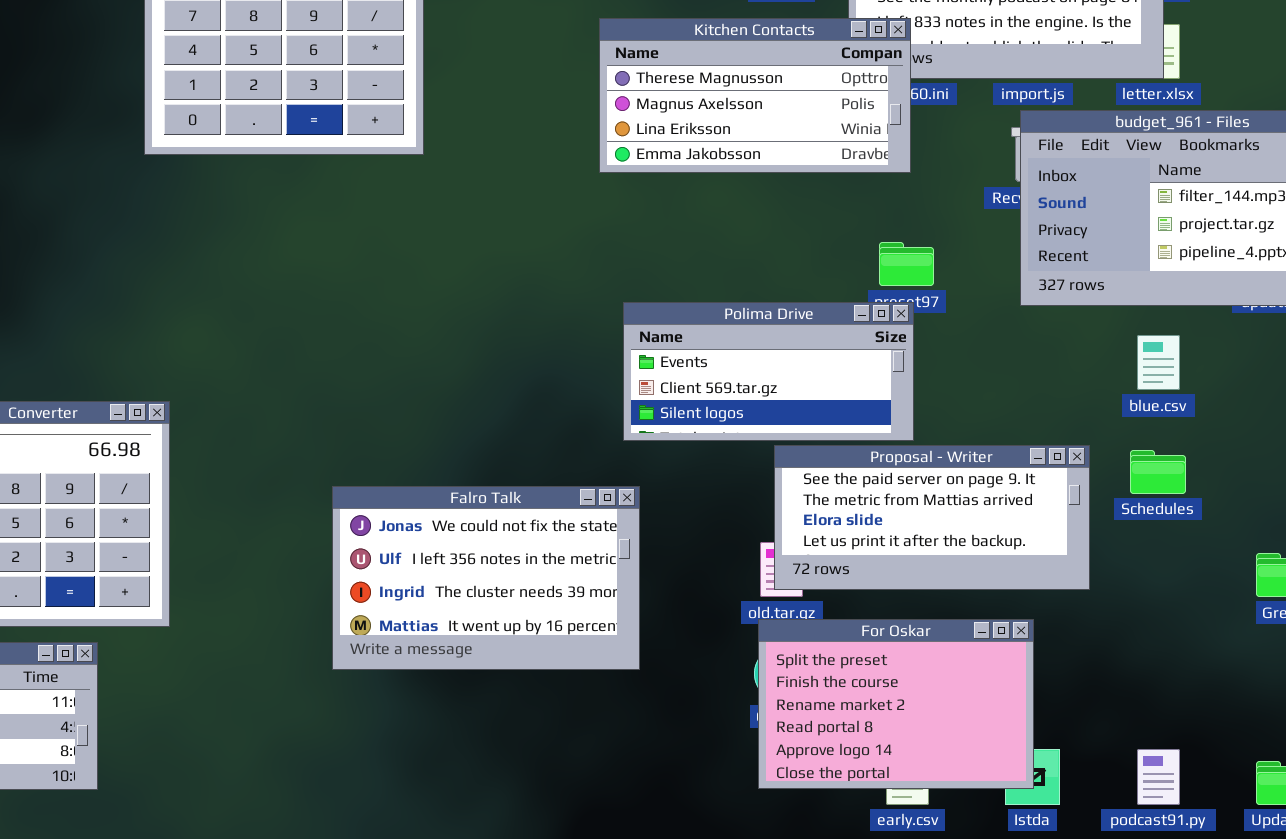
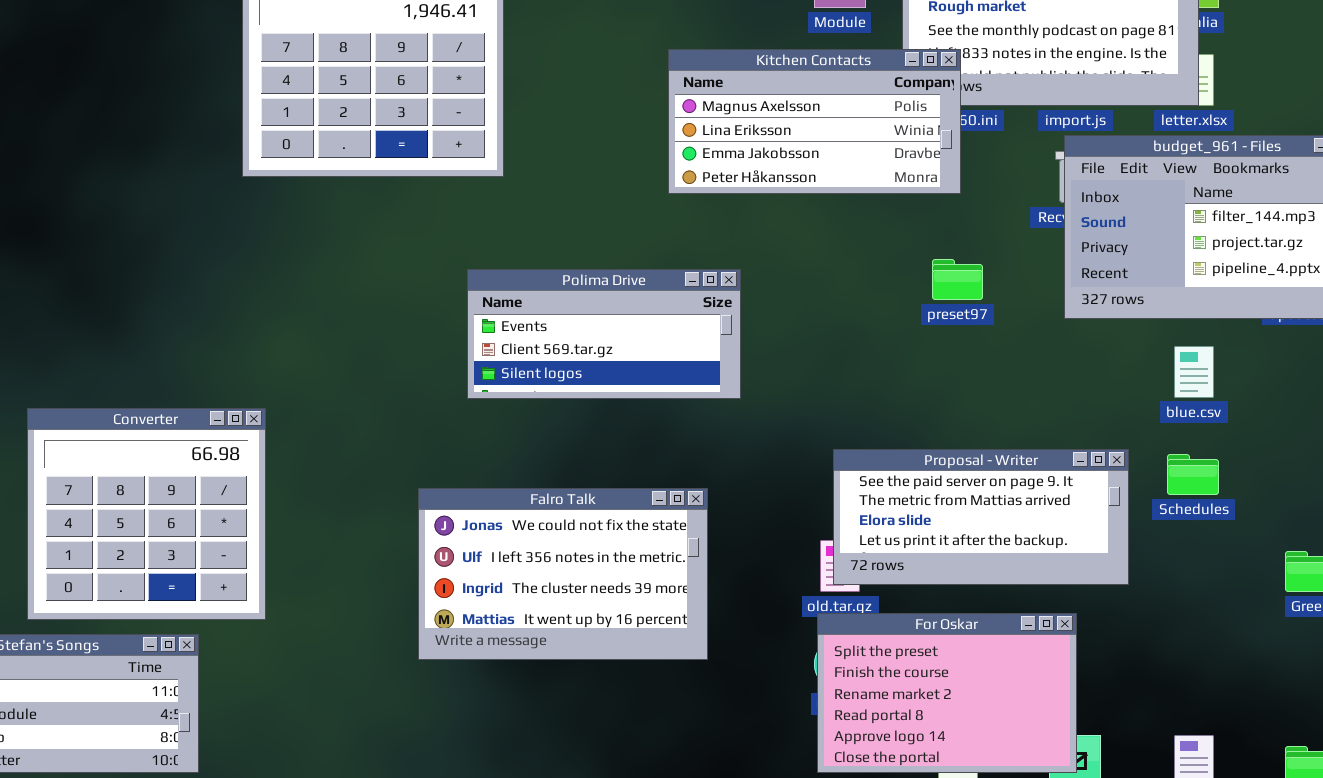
Kitchen Contacts: [599,18,911,173] -> [668,49,961,194], scrolled down 1 row
Polima Drive: [623,302,914,441] -> [467,269,741,399], moved

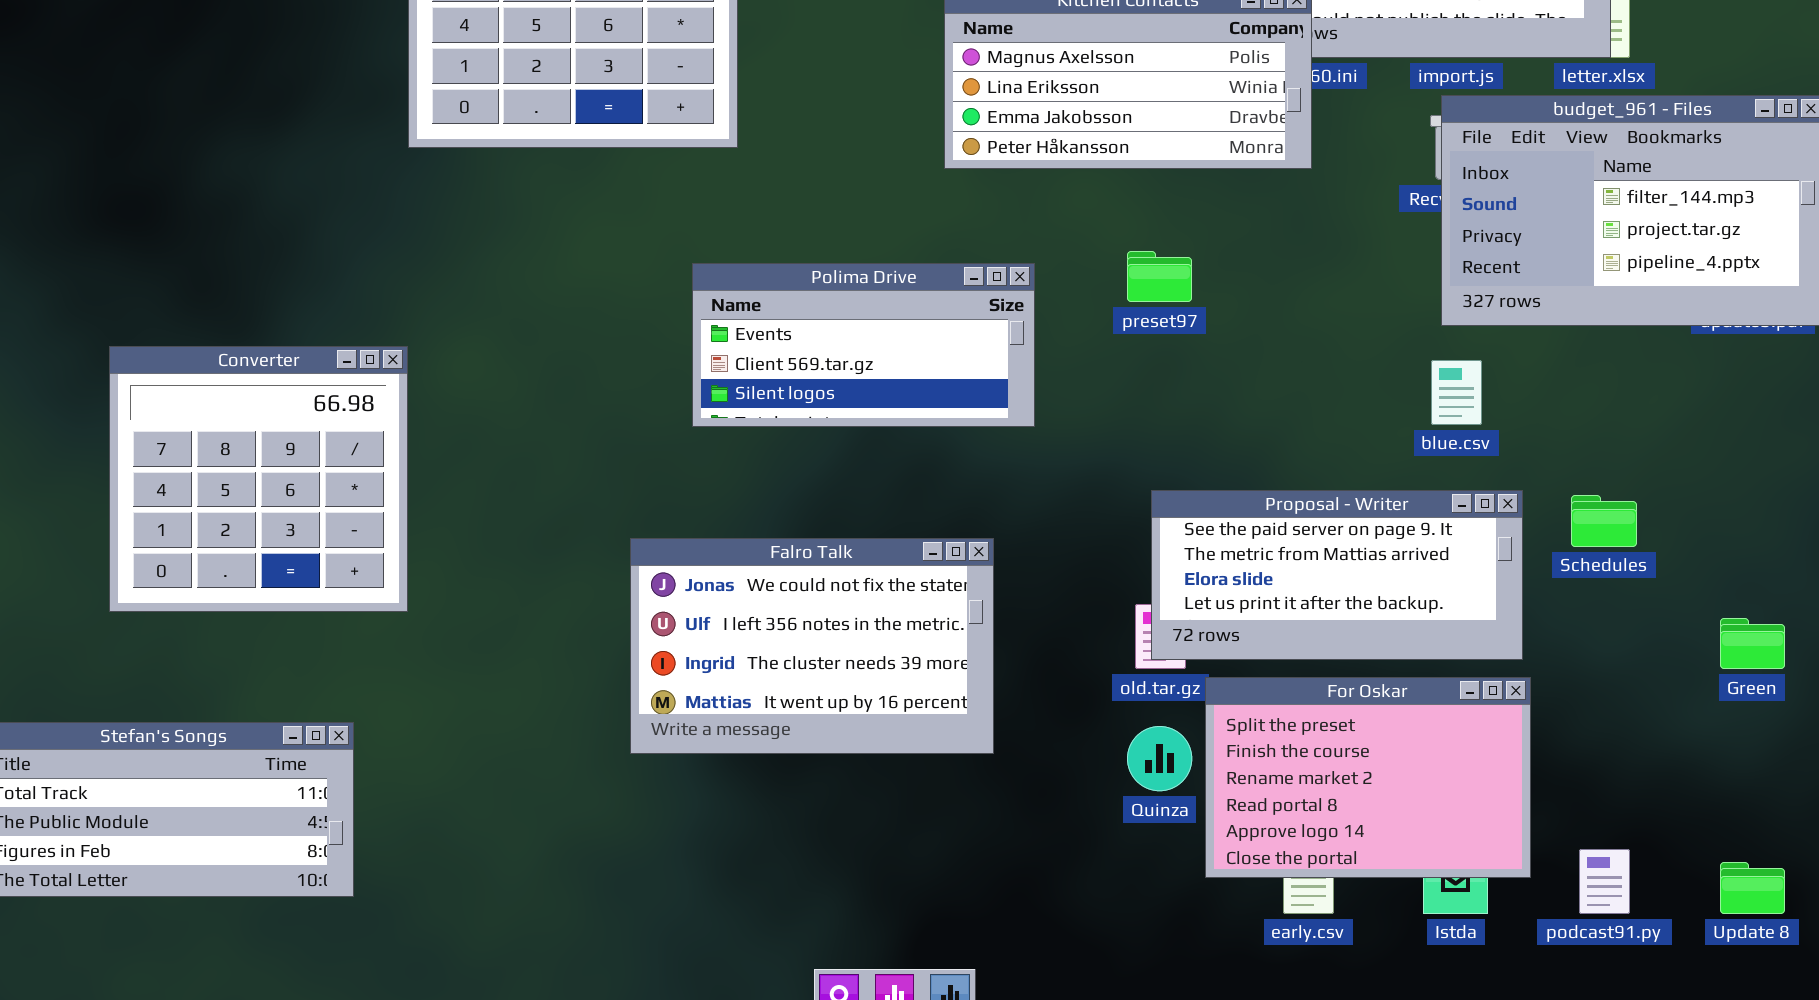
preset97: [932,259,983,300] -> [1127,251,1192,302], moved
blue.csv: [1174,346,1214,398] -> [1431,360,1482,425], moved
Converter: [27,408,266,620] -> [109,346,408,612], moved
For Oskar: [817,613,1077,773] -> [1205,677,1531,878], moved

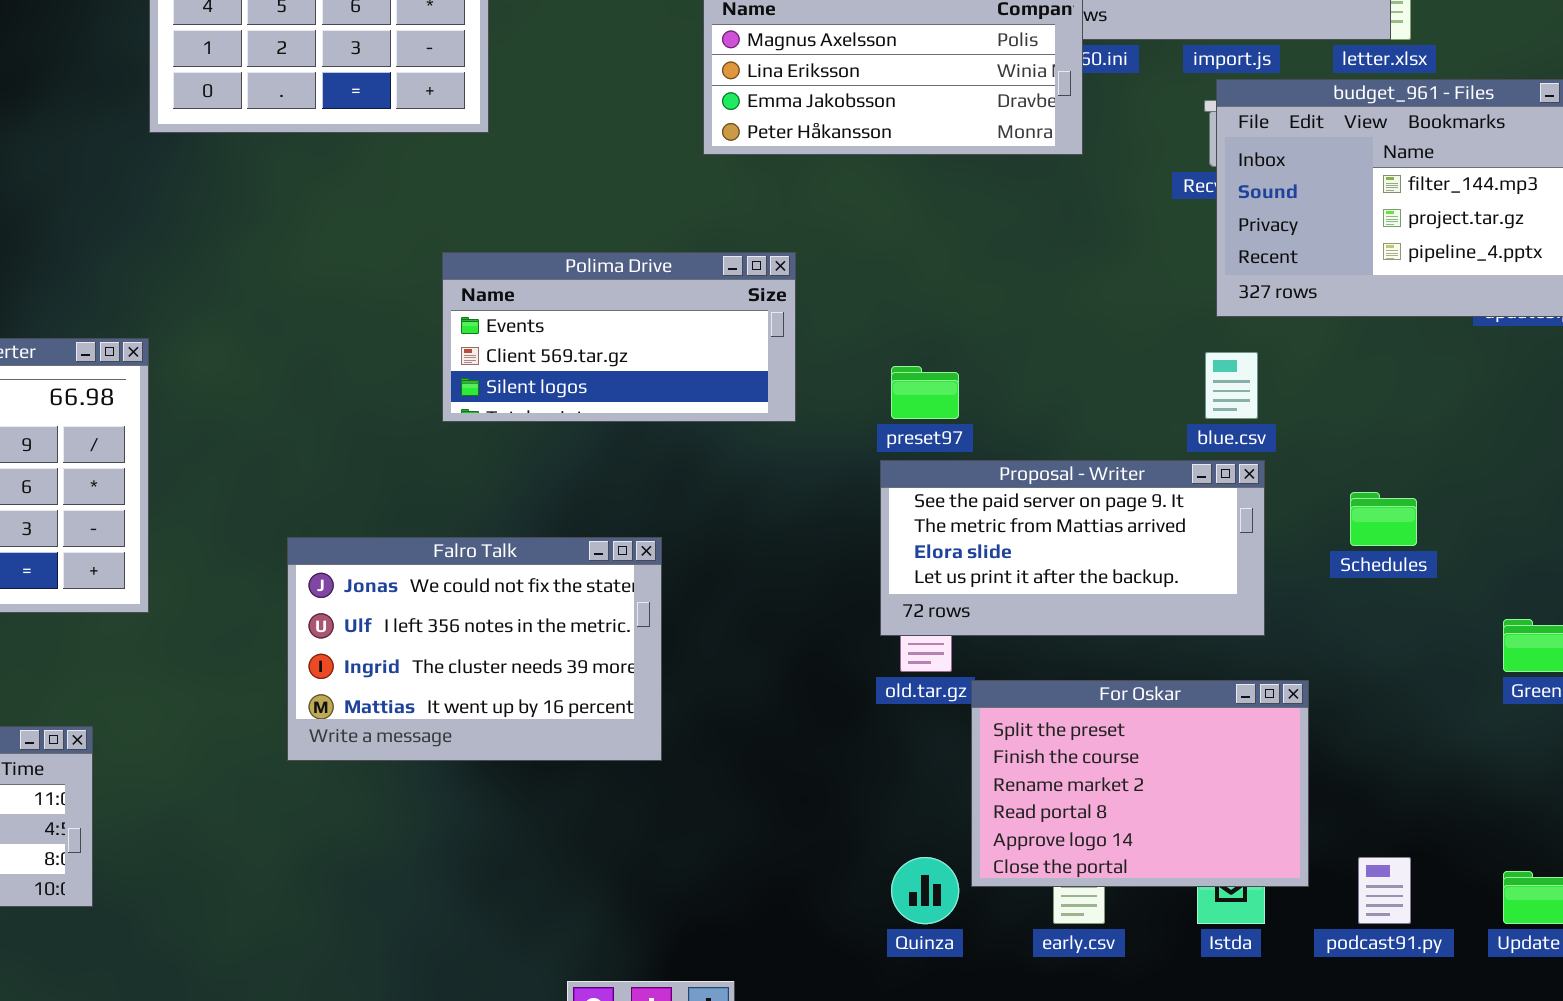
preset97: [1127,251,1192,302] -> [891,366,959,419], moved
Proposal - Writer: [1151,490,1523,660] -> [880,460,1265,636], moved
Falro Talk: [630,538,994,754] -> [287,537,662,761], moved
Quinza: [1127,726,1192,791] -> [891,857,959,924], moved

